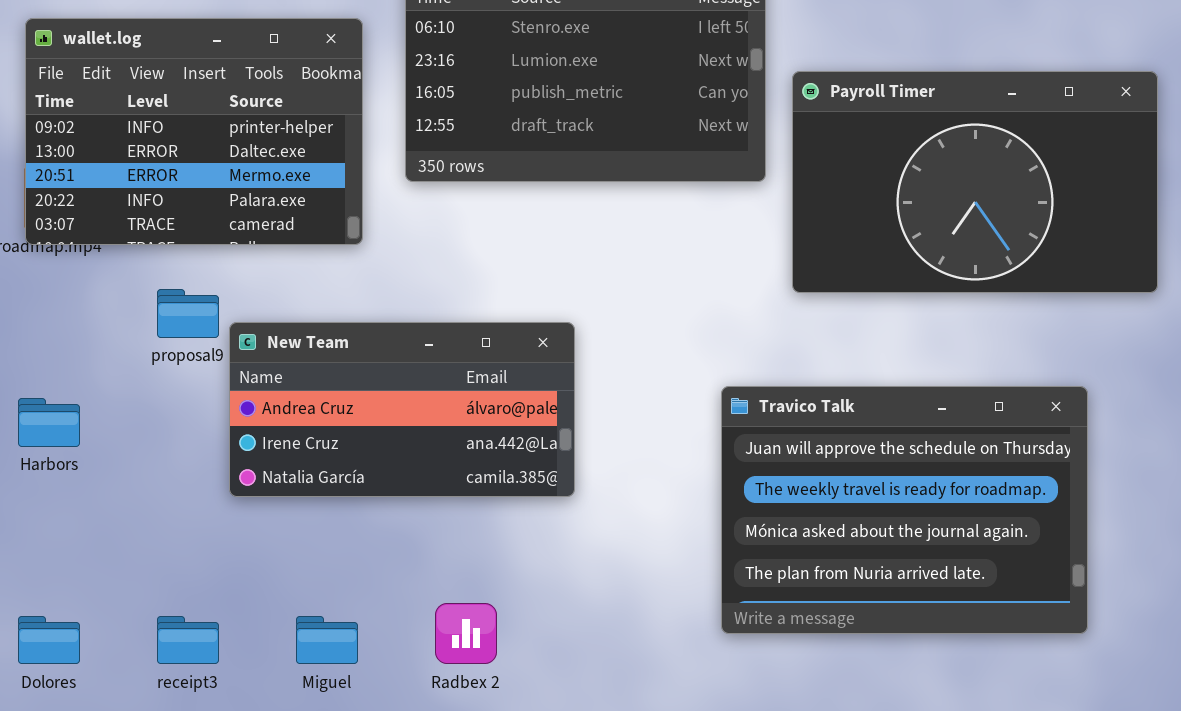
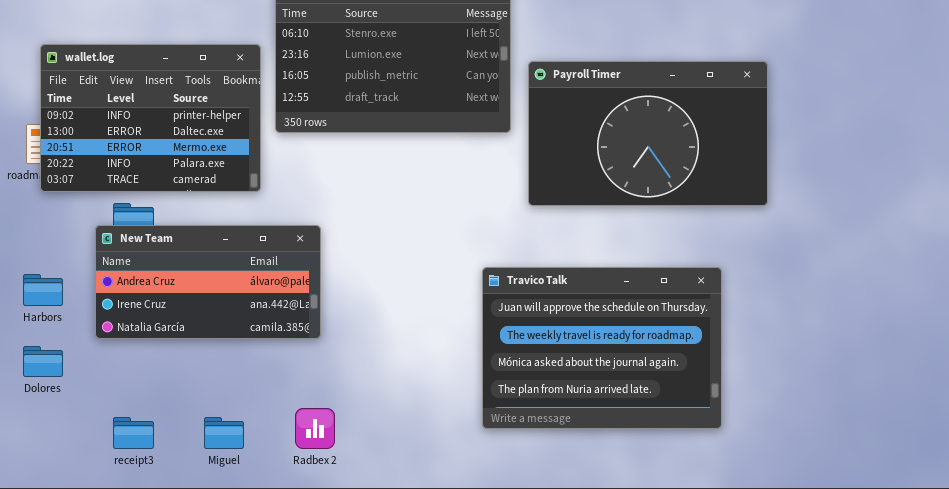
wallet.log: [25,18,363,245] -> [40,44,261,192], moved
New Team: [229,322,575,497] -> [95,225,321,339], moved
Dolores: [18,616,80,664] -> [23,346,63,377], moved

